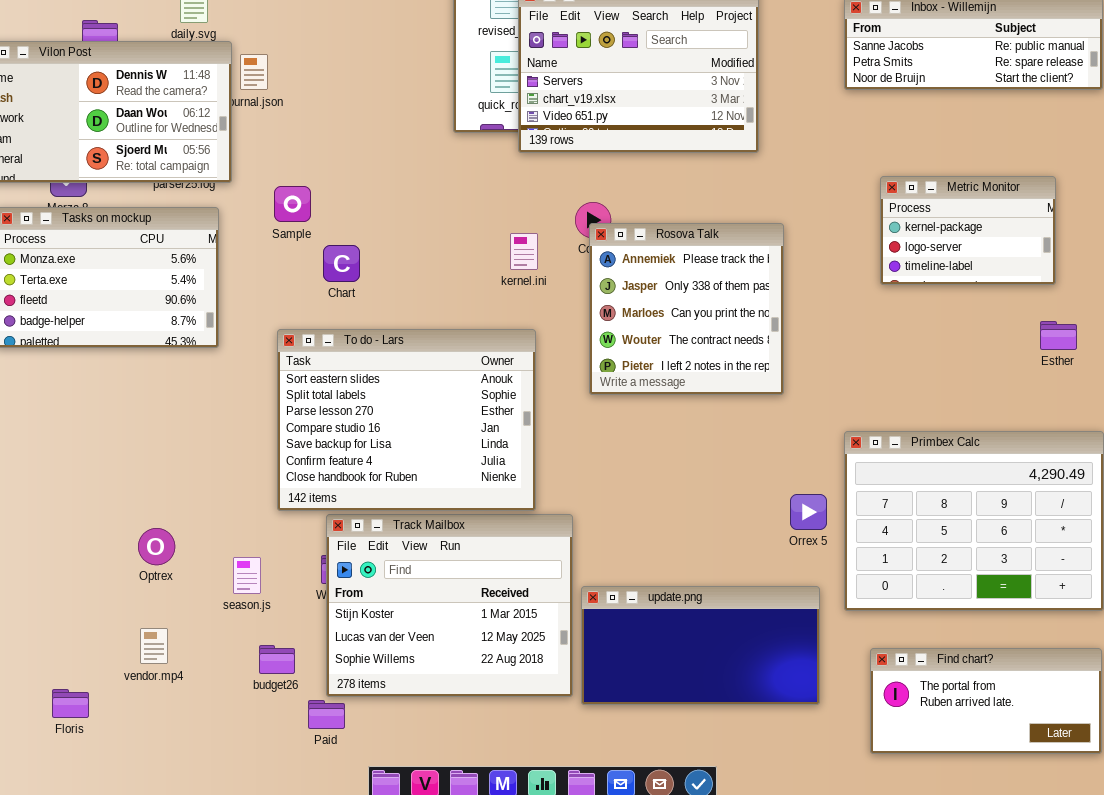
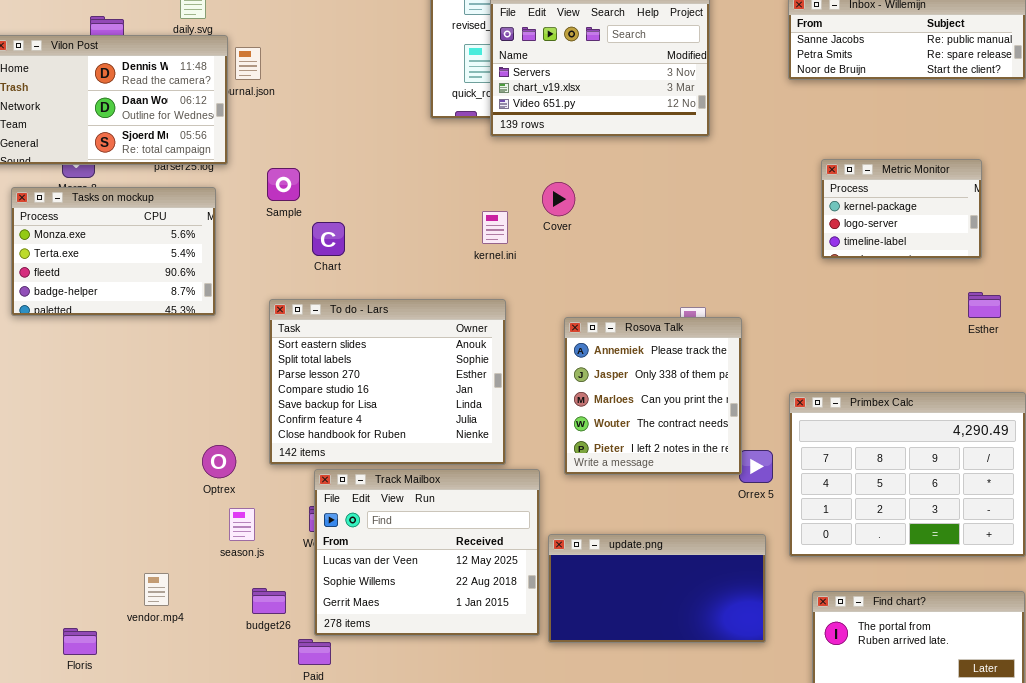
Rosova Talk: [589,223,784,395] -> [564,317,742,475], moved
Track Mailbox: [326,514,573,697] -> [314,469,540,636], scrolled down 1 row
Optrex: [138,528,175,565] -> [202,445,236,478], moved

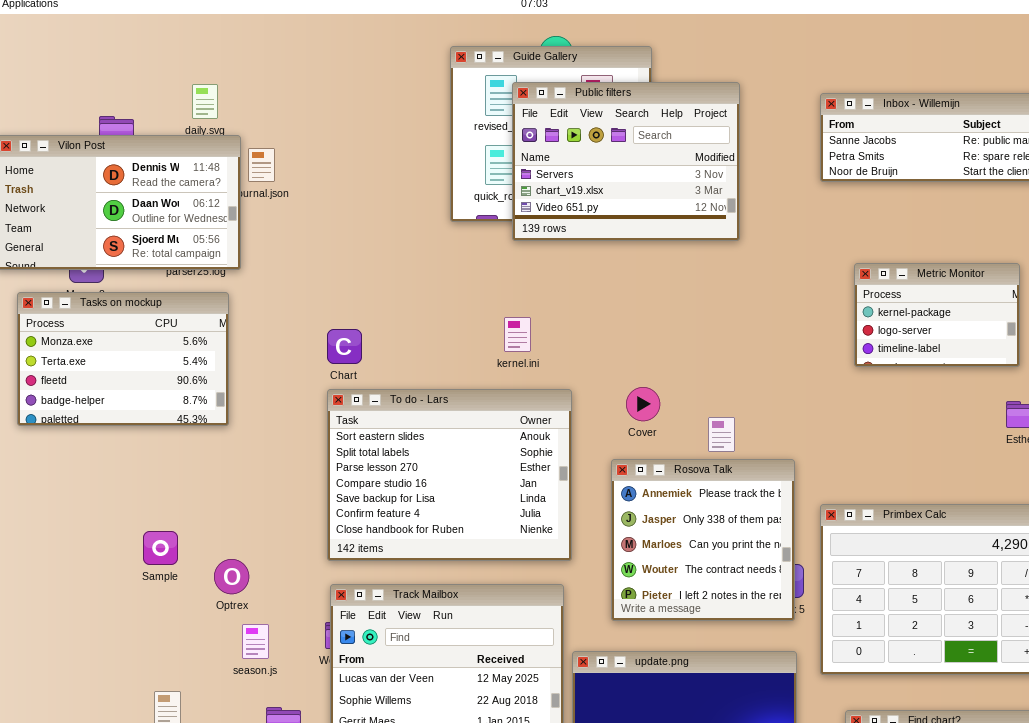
Sample: [267,168,300,201] -> [143,531,178,565], moved
Cover: [542,182,575,216] -> [626,387,660,421], moved
To do - Lars: [269,299,506,465] -> [327,389,572,561], moved
Rosova Talk: [564,317,742,475] -> [611,459,795,621], moved

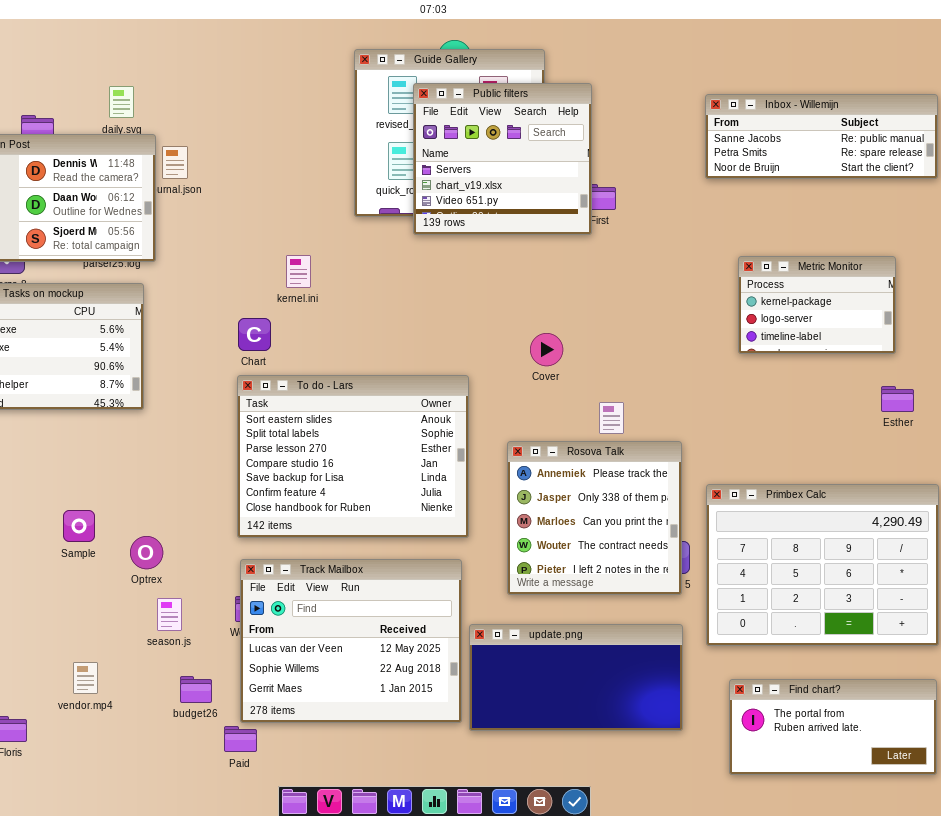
Public filters: [512,82,740,241] -> [413,83,592,235], resized
kernel.ini: [504,317,531,352] -> [286,255,311,288], moved
Cover: [626,387,660,421] -> [530,333,563,366], moved

